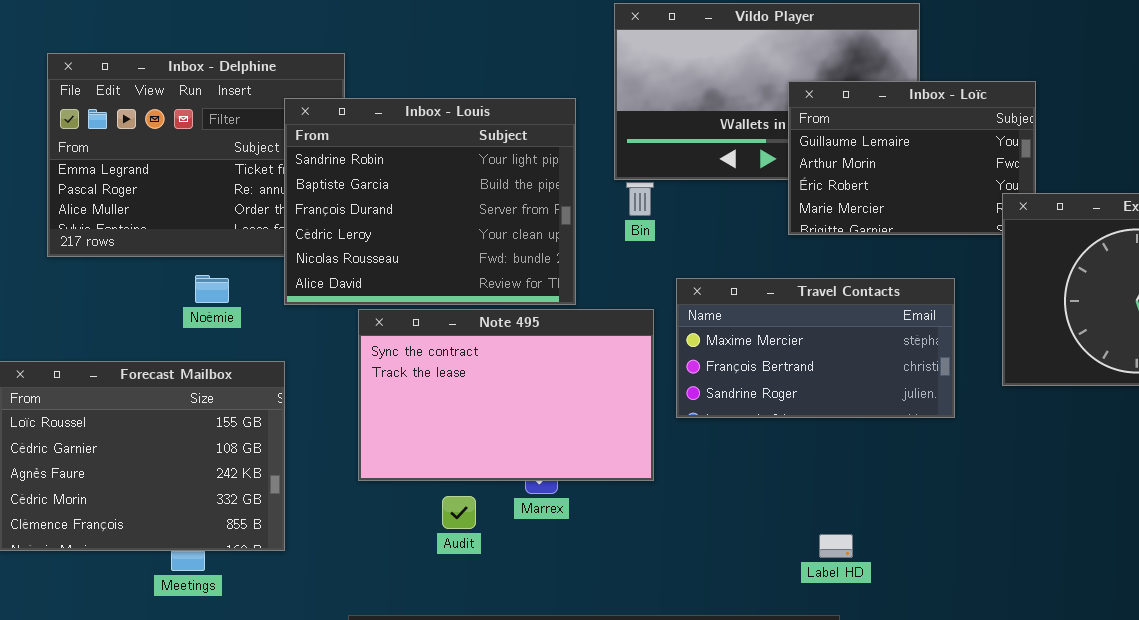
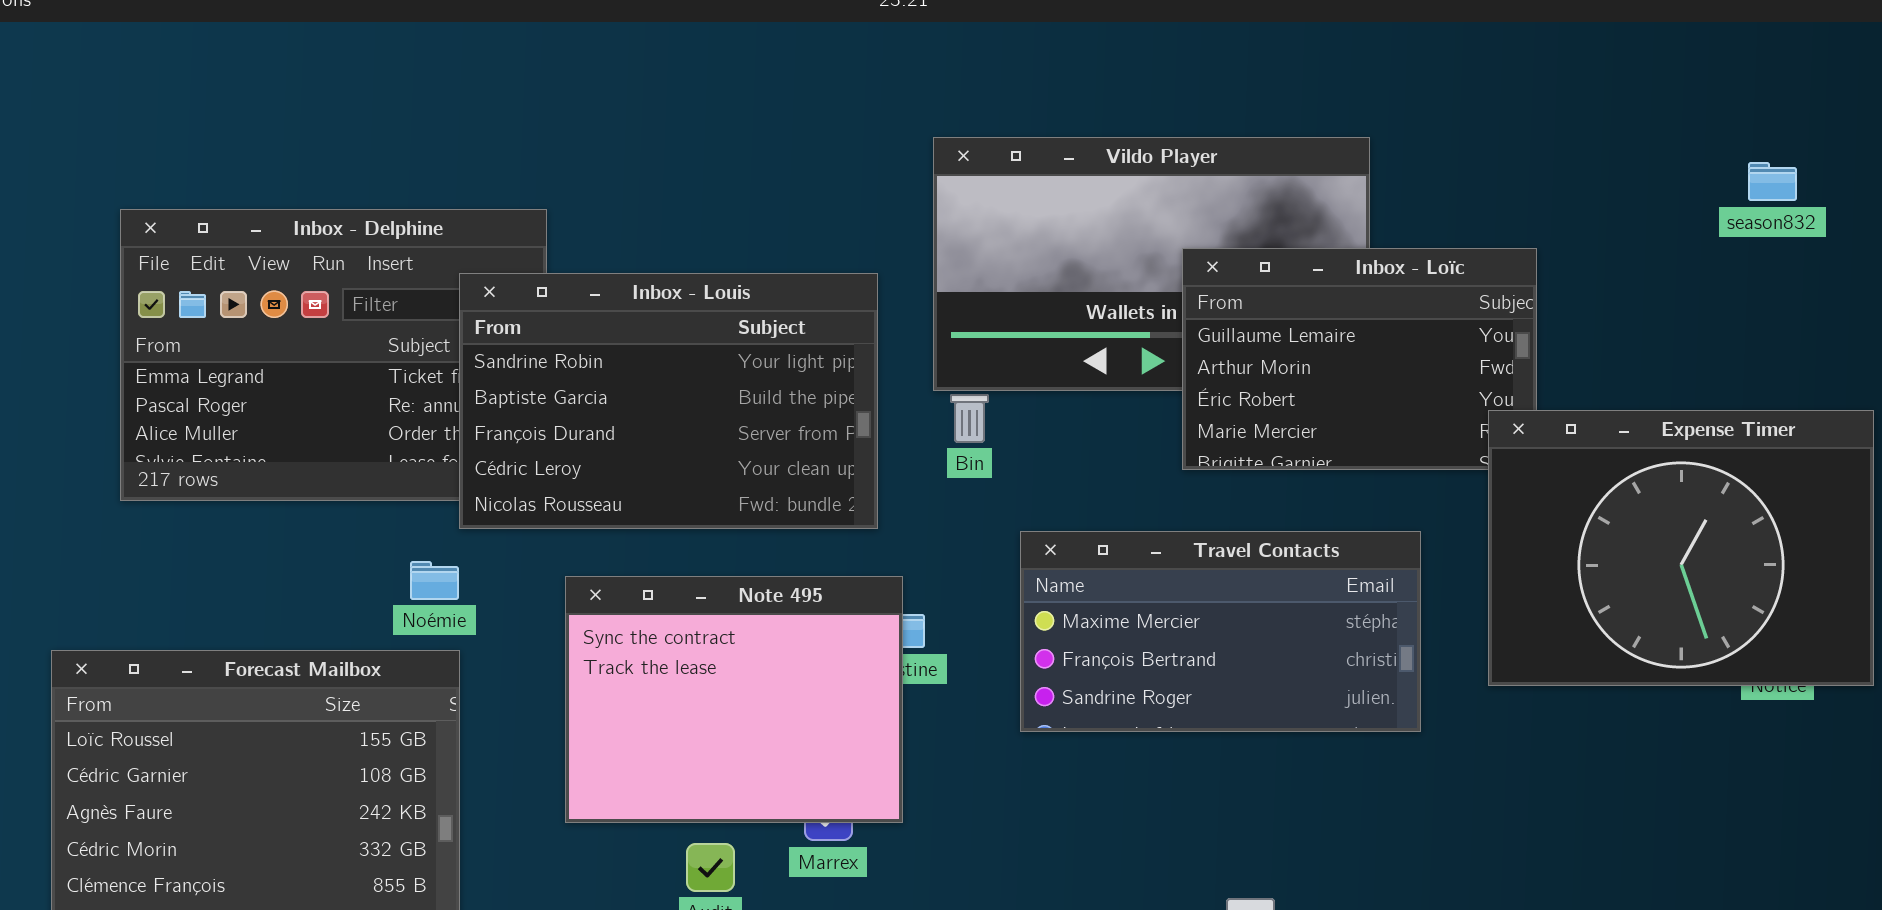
Inbox - Louis: [284,98,576,305] -> [459,273,878,529], resized
Noémie: [195,275,229,303] -> [410,561,459,600], moved
Note 495: [358,309,654,481] -> [565,576,903,823], resized

